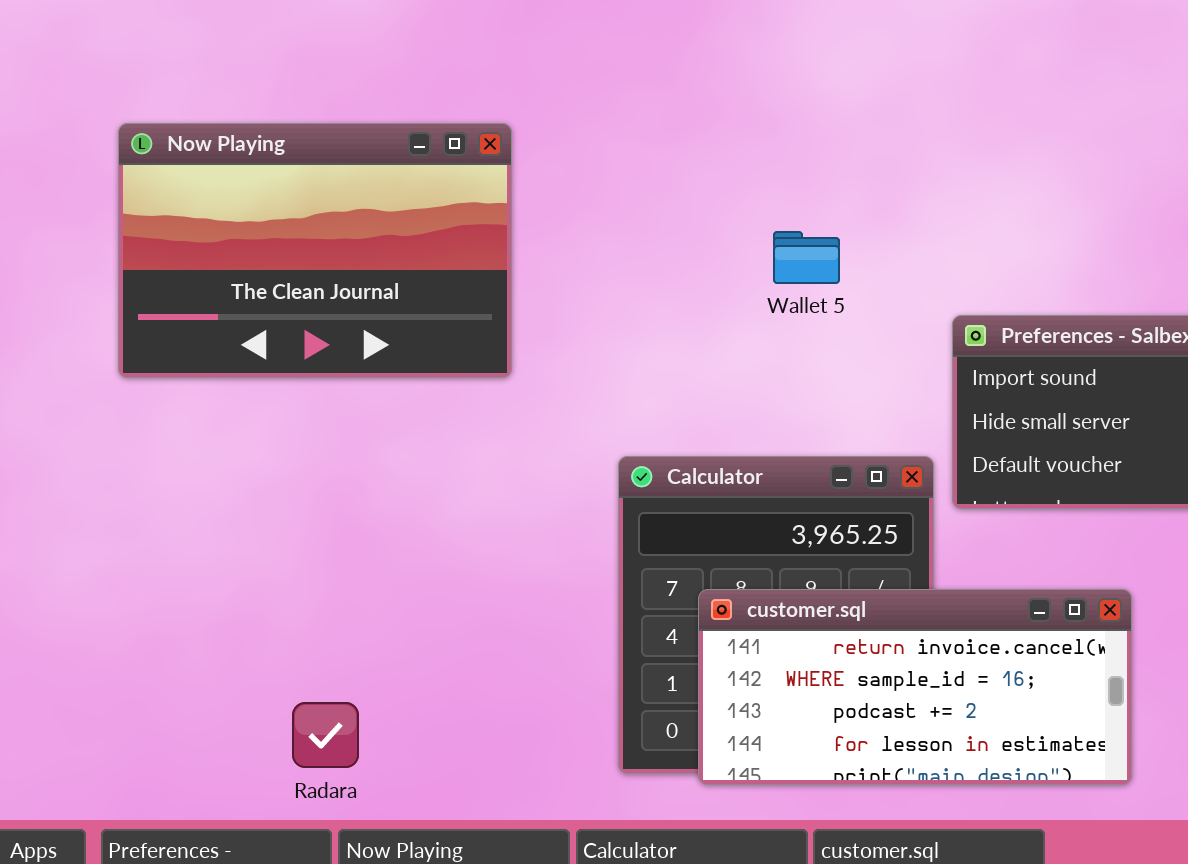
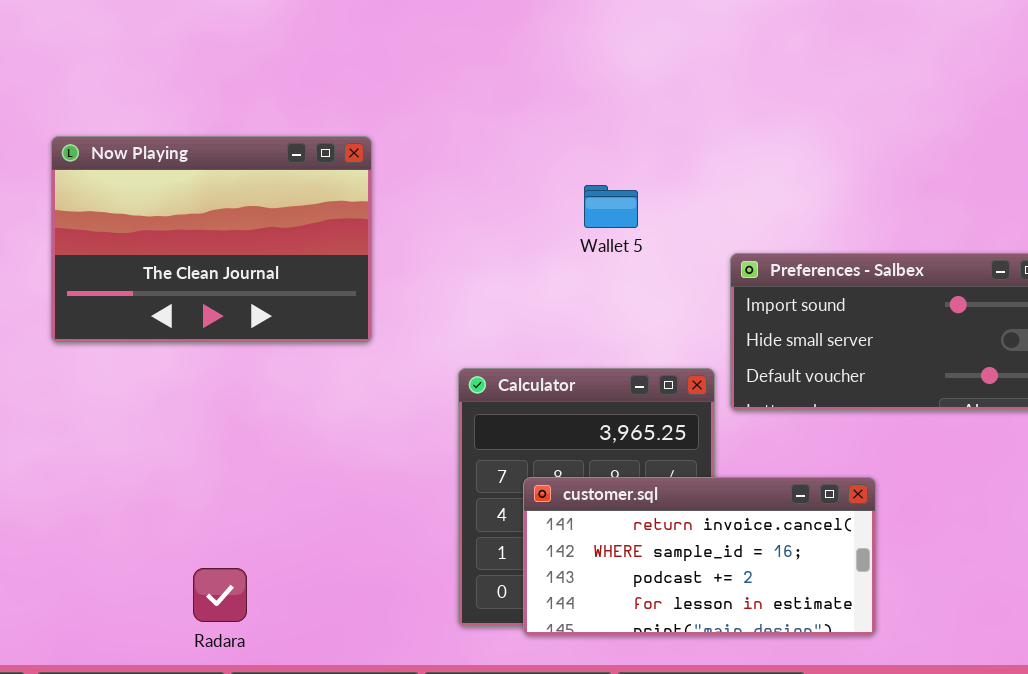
Now Playing: [118,123,512,378] -> [51,136,372,343], moved

